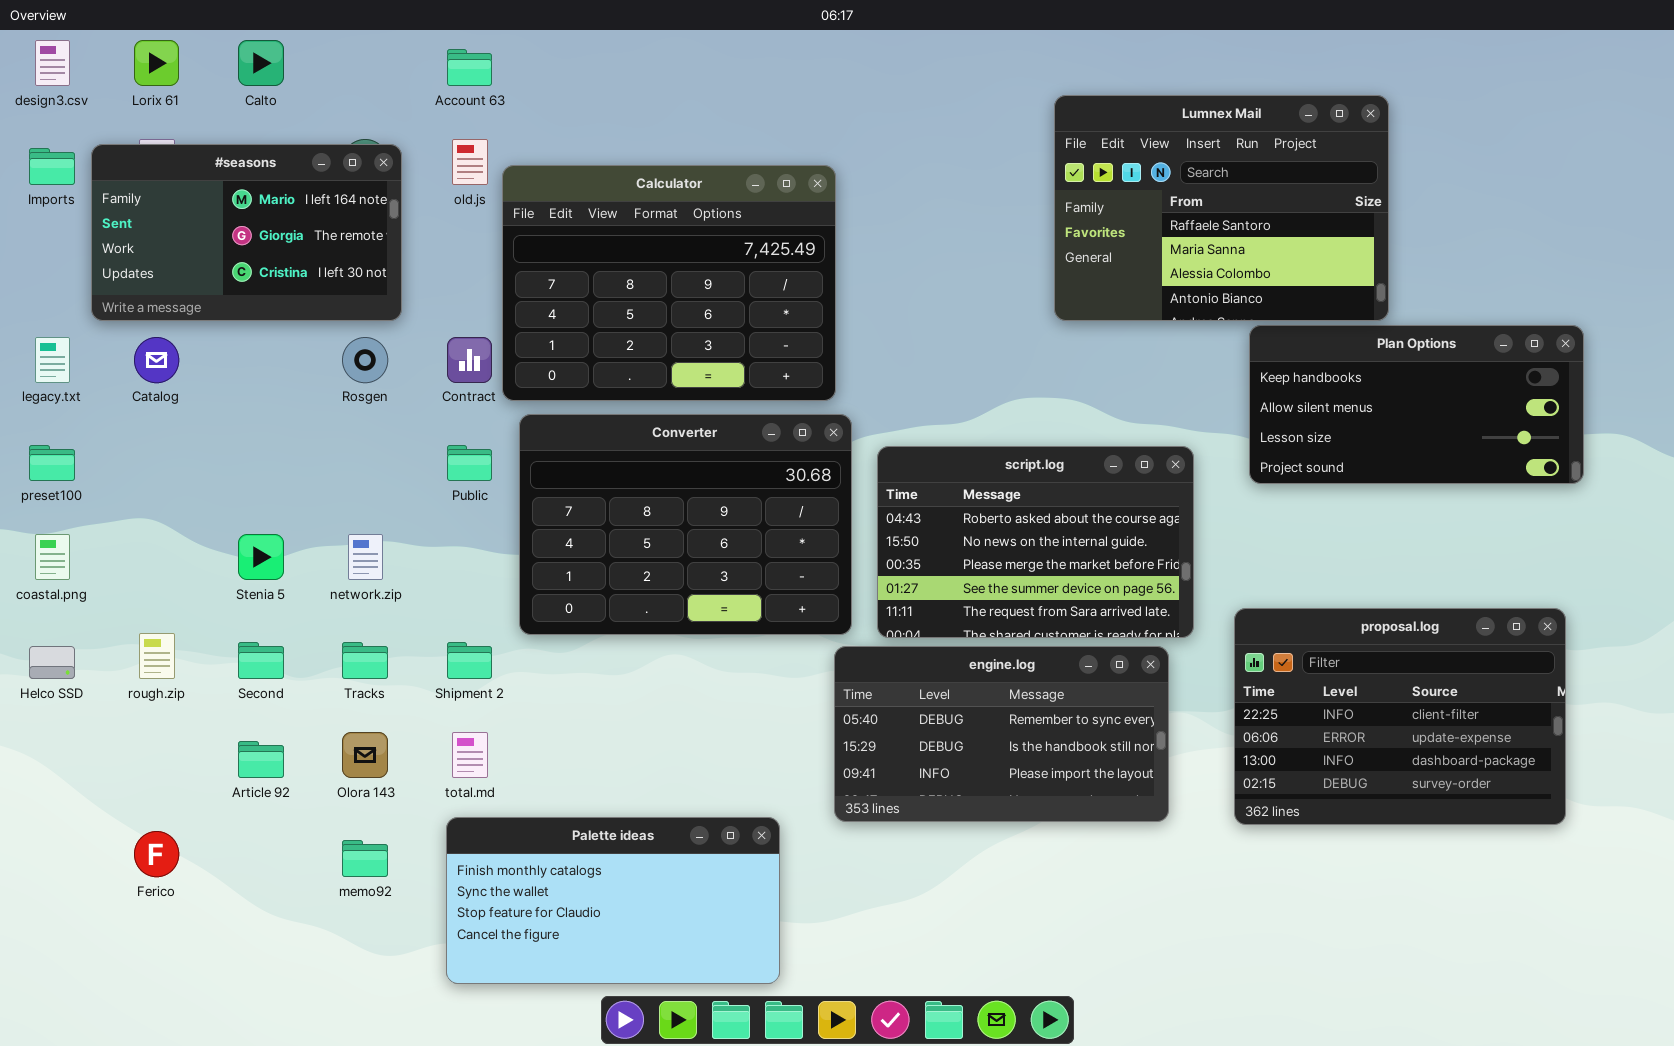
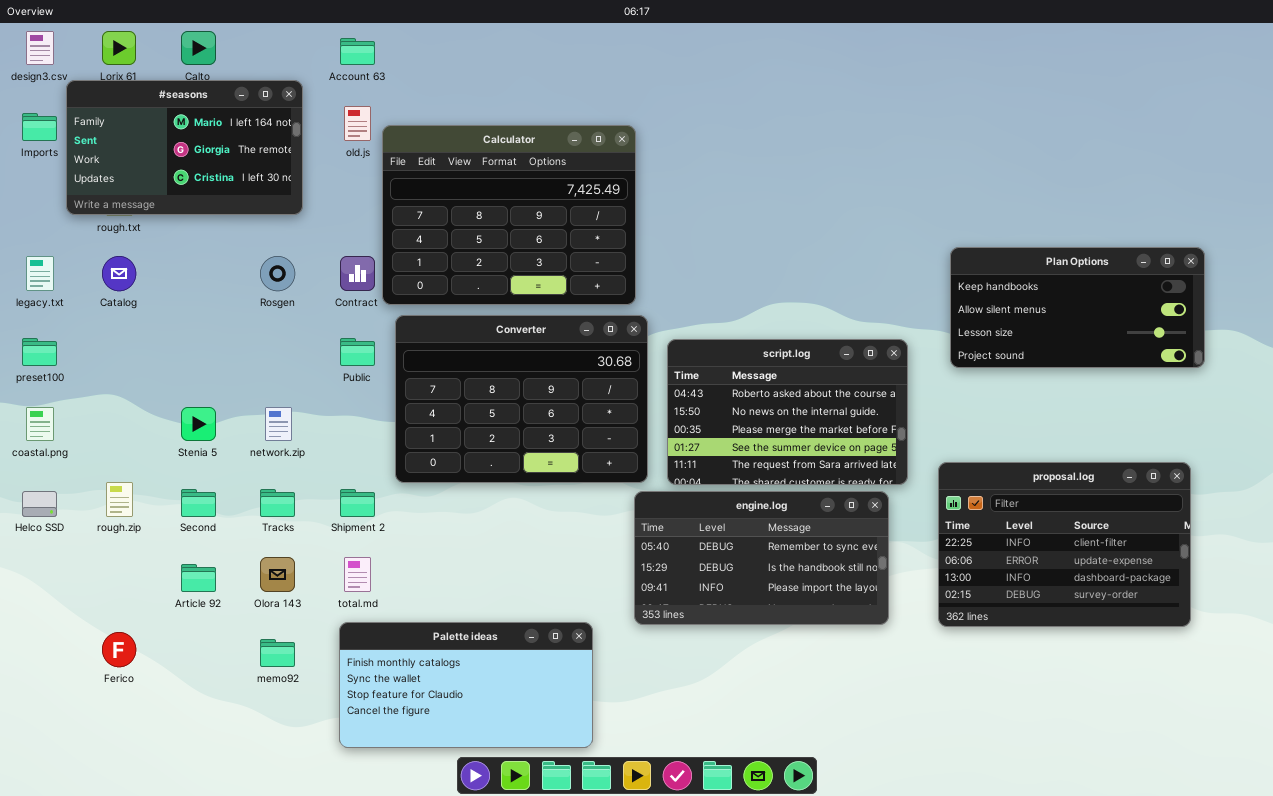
Lumnex Mail: [1054,95,1389,321] -> none, closed
#seasons: [91,144,402,321] -> [66,80,303,215], moved

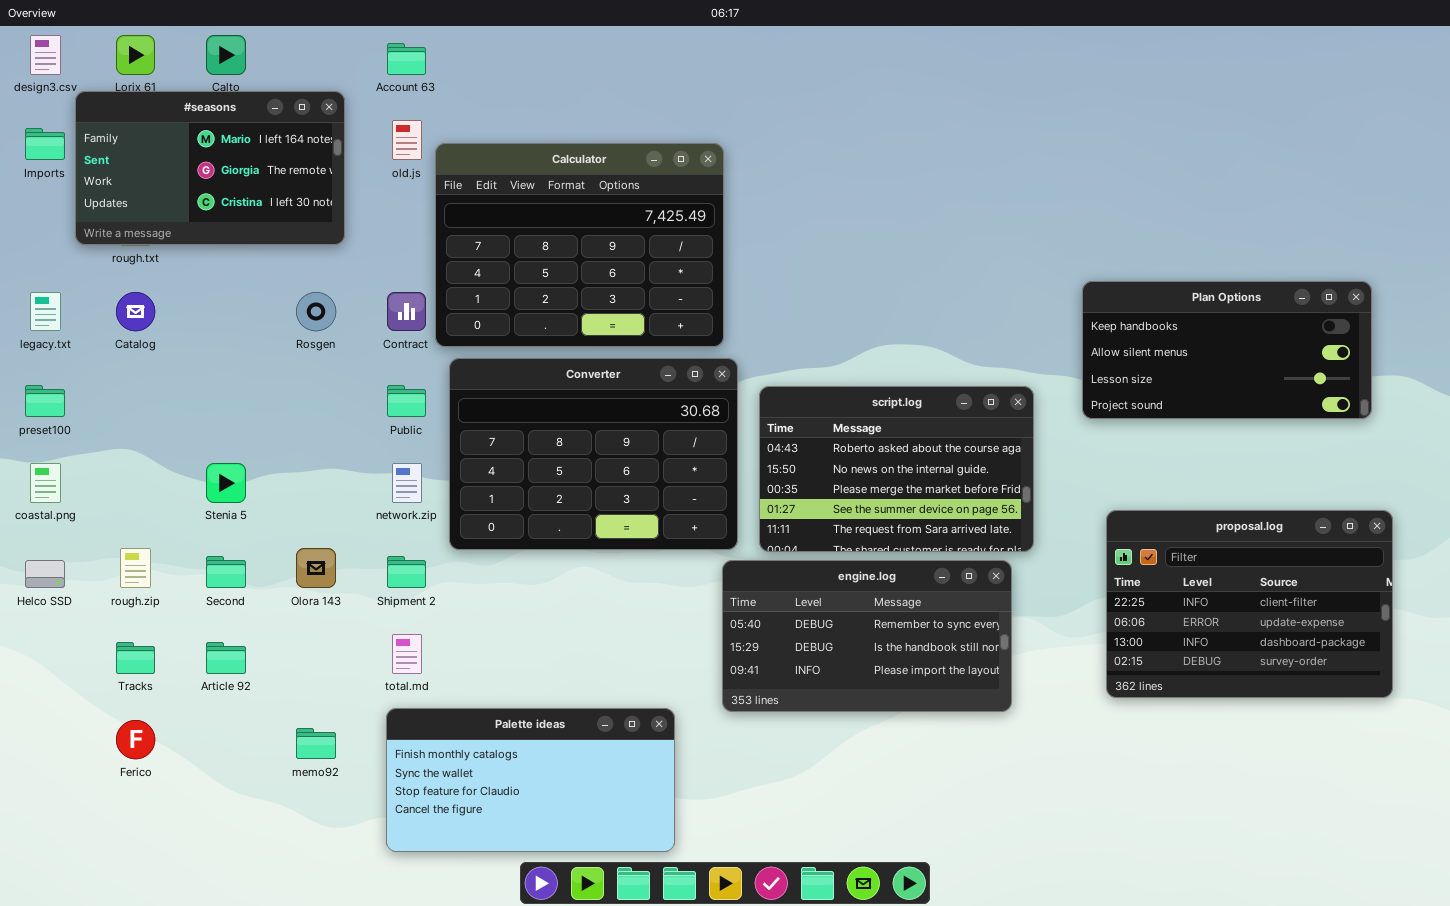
network.zip: [265,407,292,441] -> [392,463,422,503], moved
proposal.log: [938,462,1191,627] -> [1106,510,1393,698], moved
Tracks: [260,489,295,517] -> [116,642,155,674], moved
Olora 143: [260,557,295,592] -> [296,548,336,588], moved

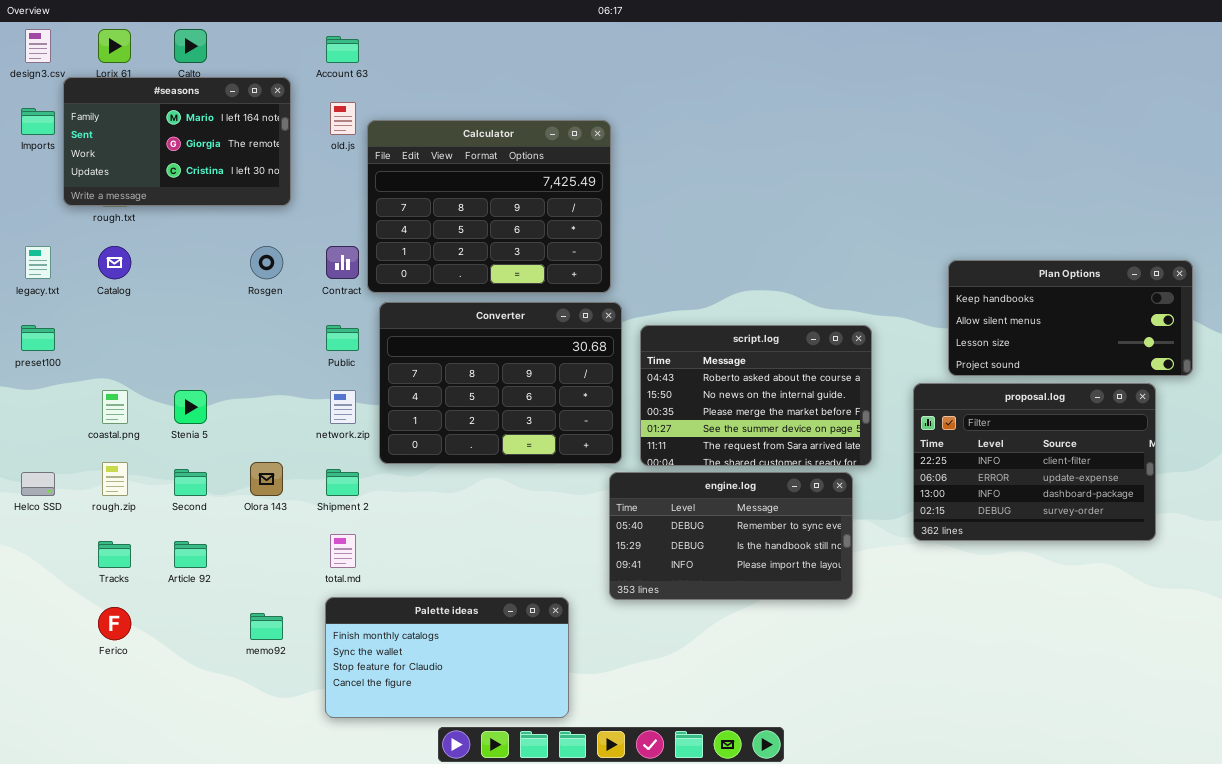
Plan Options: [1082,281,1372,419] -> [948,260,1193,376], moved
coastal.png: [30,463,61,503] -> [102,390,128,424], moved
proposal.log: [1106,510,1393,698] -> [913,383,1156,541], moved

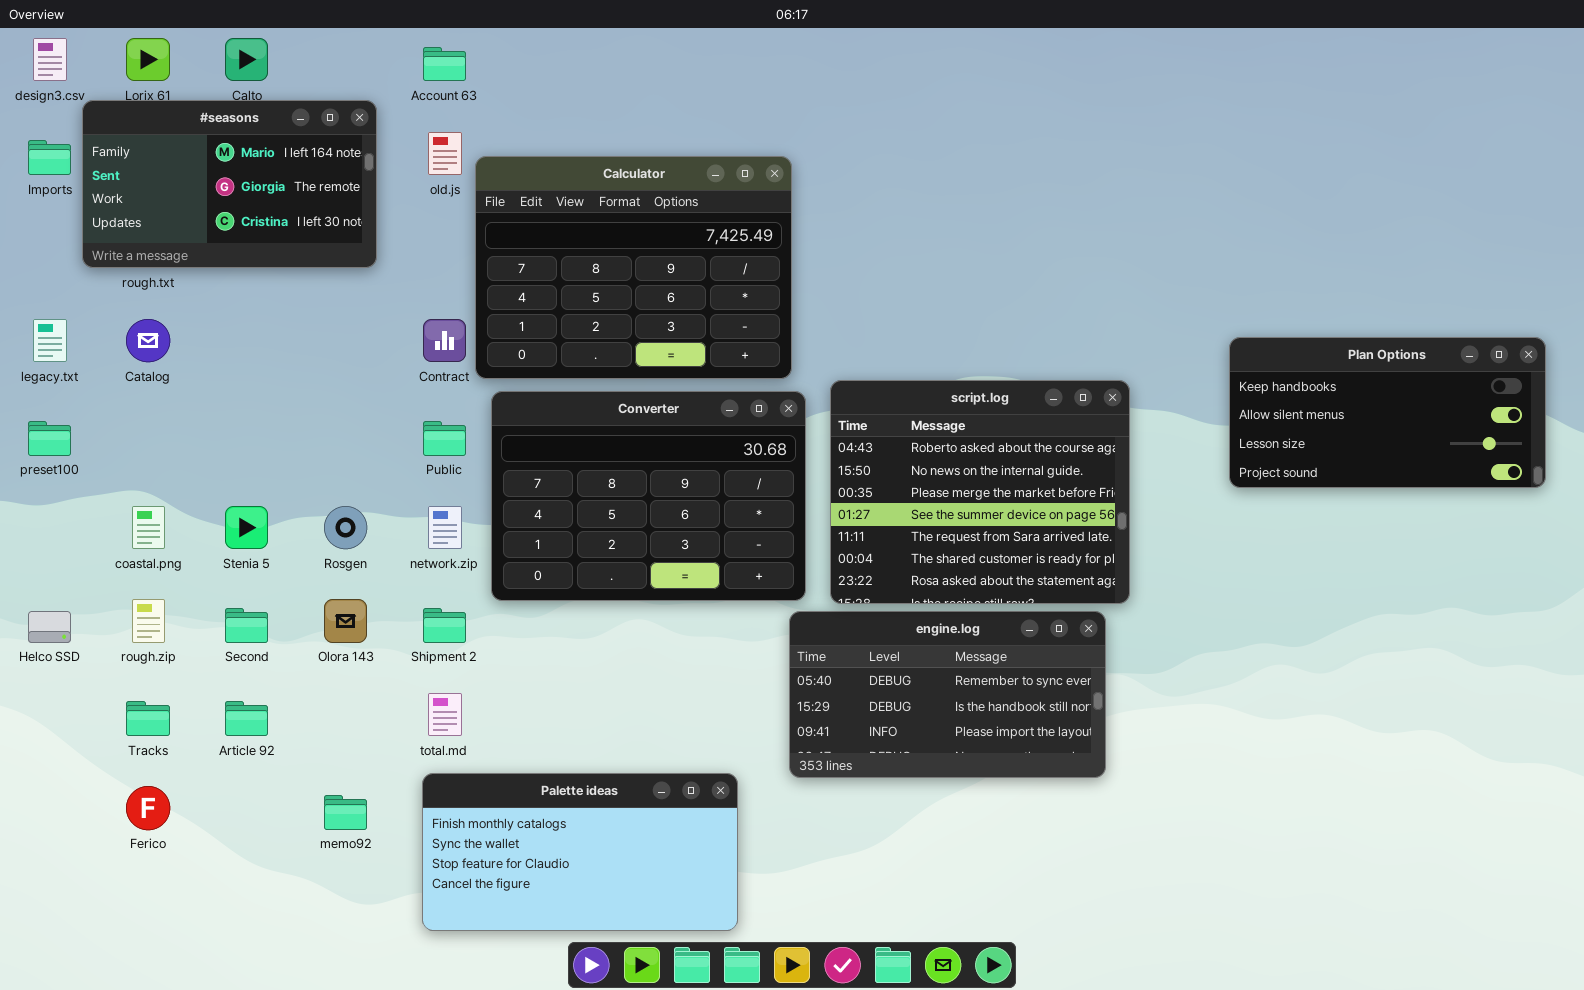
Rosgen: [250,246,283,279] -> [324,506,367,549], moved
script.log: [640,325,872,466] -> [830,380,1130,604], resized
proposal.log: [913,383,1156,541] -> none, closed

